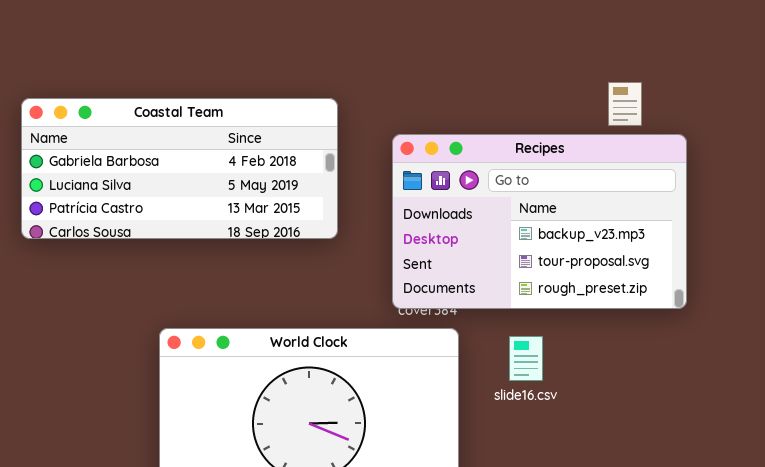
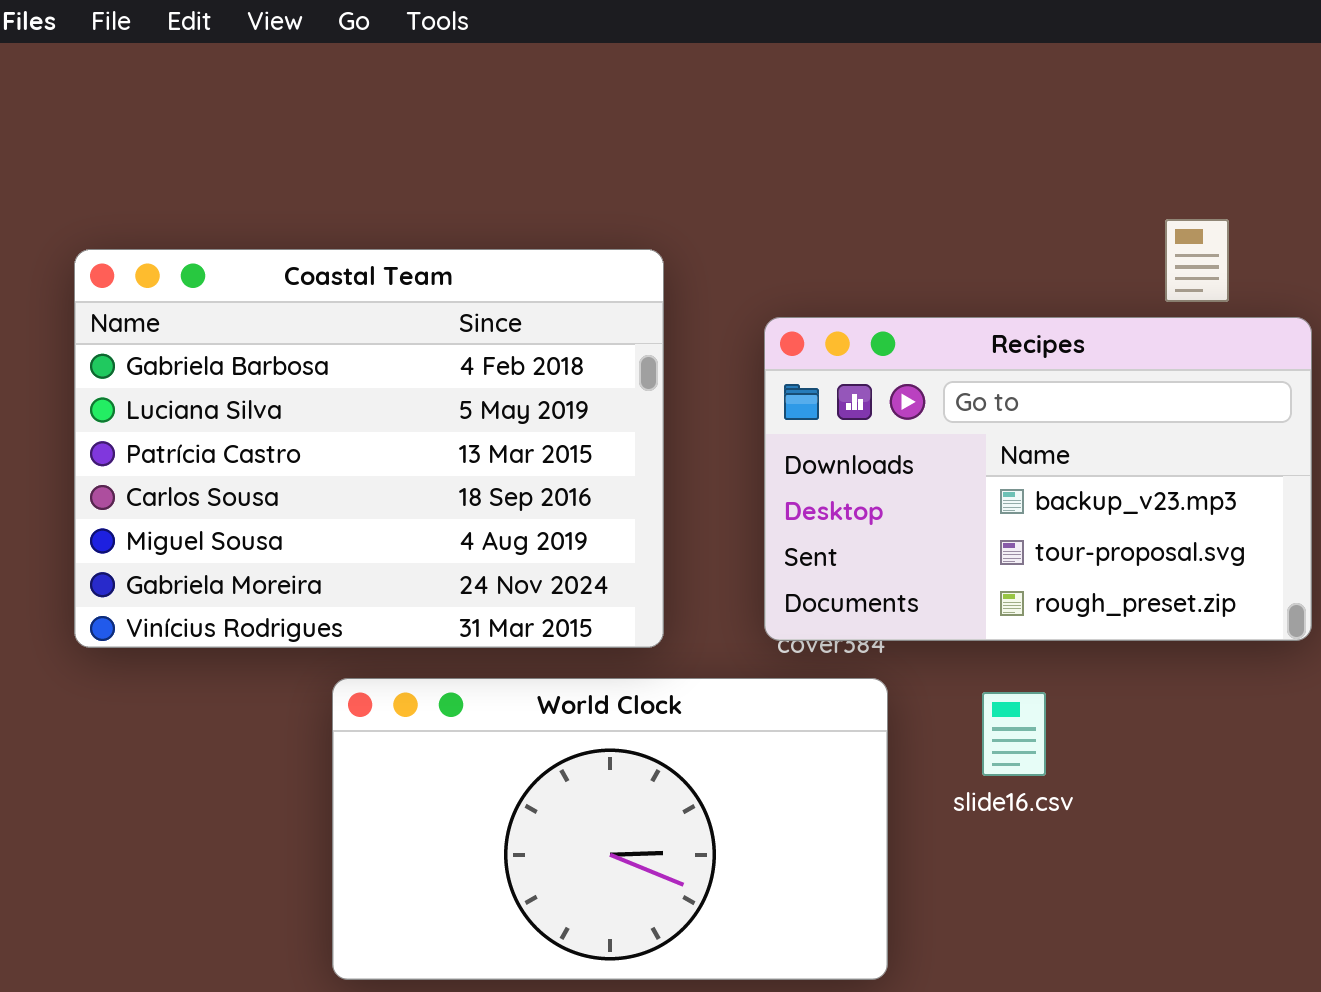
Coastal Team: [21,98,338,239] -> [74,249,664,648], resized

